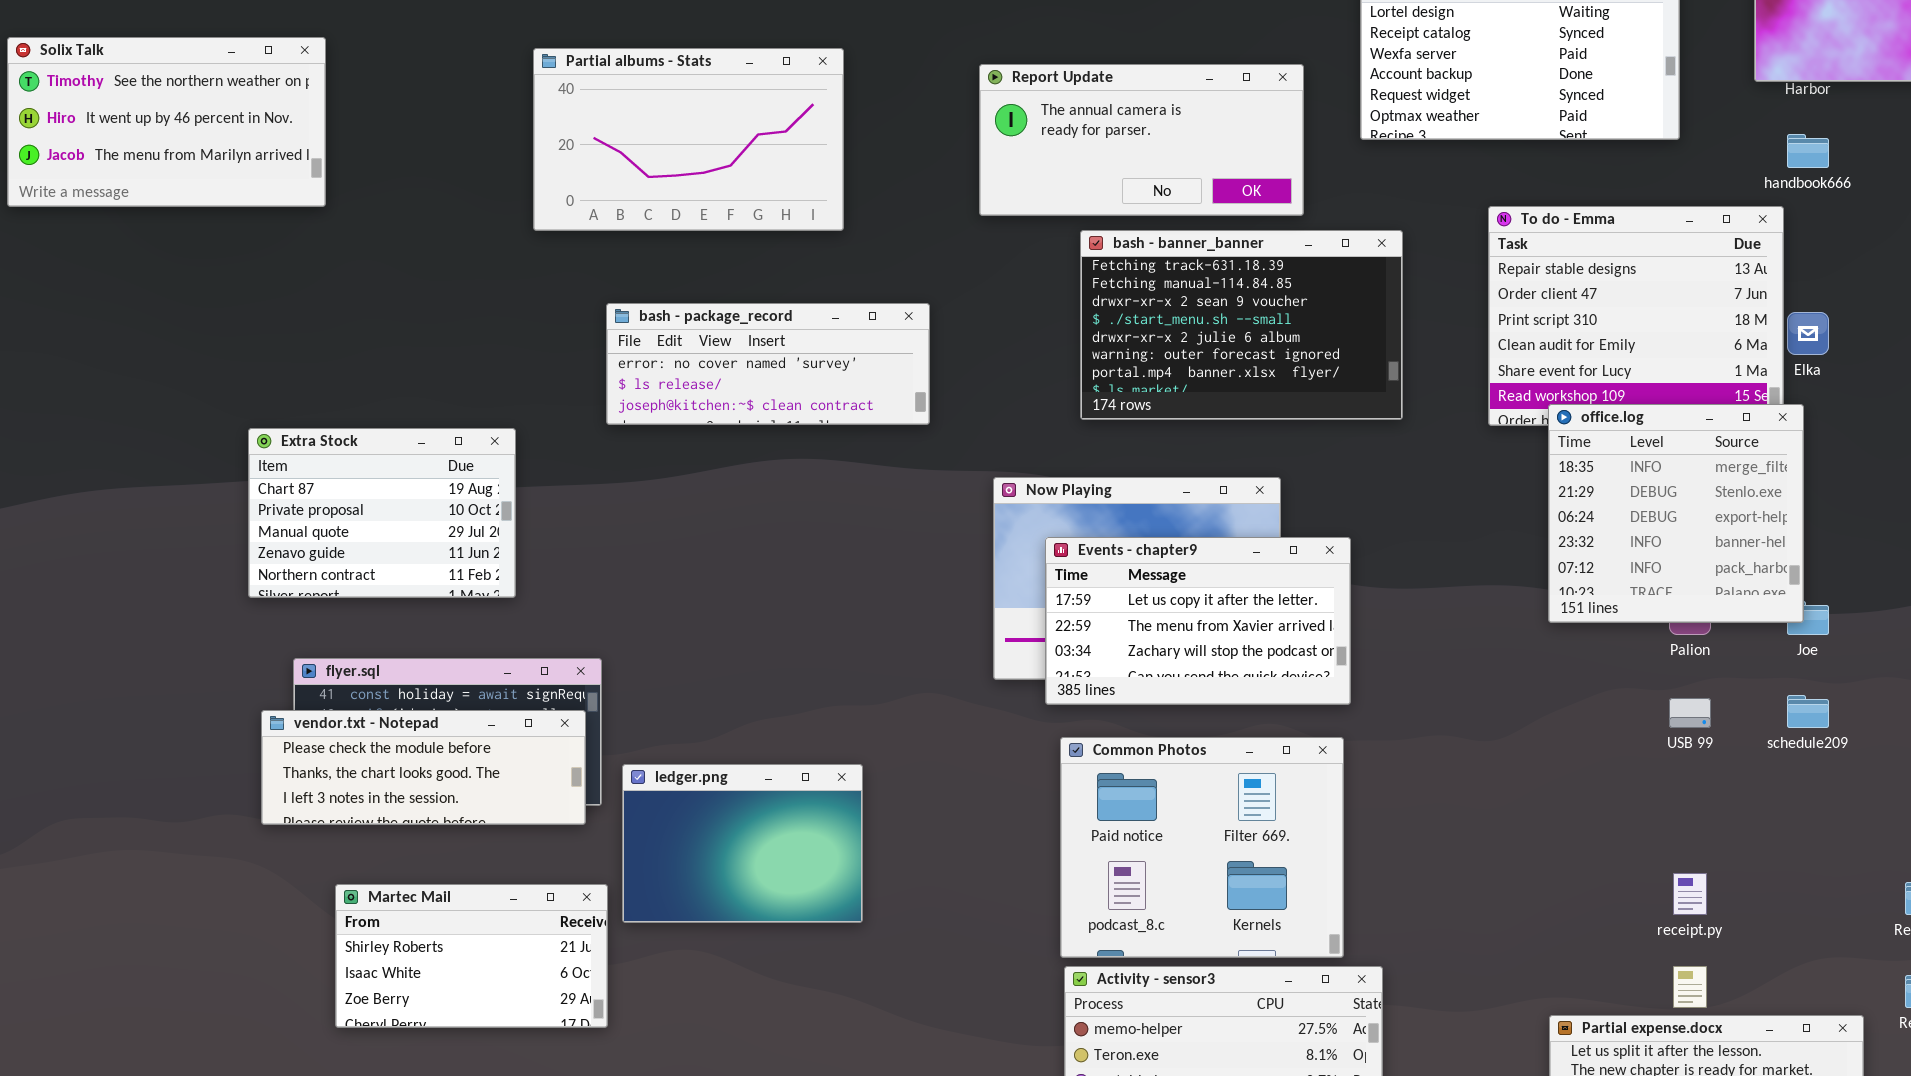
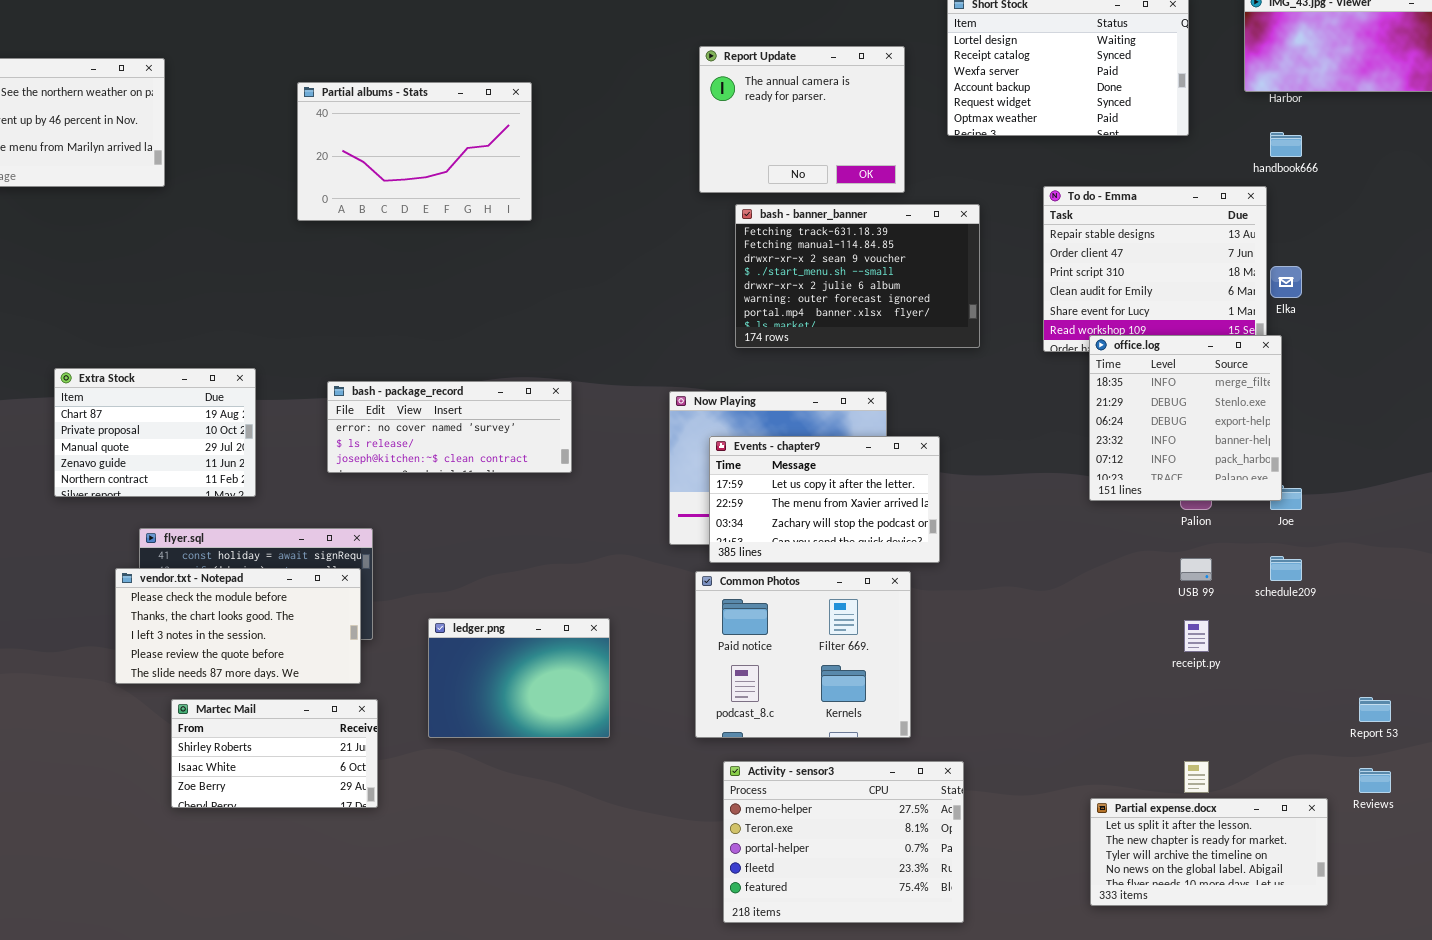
Partial albums - Stats: [533,48,844,231] -> [297,82,532,221], moved
Report Update: [979,64,1304,216] -> [699,46,905,193], resized
bash - package_record: [606,303,930,425] -> [327,381,572,473], moved
Extra Stock: [248,428,516,598] -> [54,368,256,497], moved
vendor.txt - Notepad: [261,710,586,825] -> [115,568,361,684], resized
Common Photos: [1060,737,1344,958] -> [695,571,911,738], moved
ledger.png: [622,764,863,923] -> [428,618,610,738], moved
receipt.py: [1673,873,1707,915] -> [1184,620,1209,652], moved

